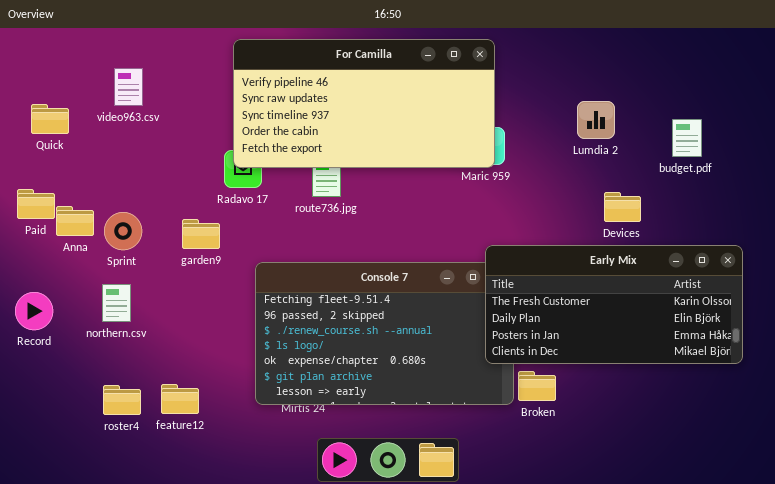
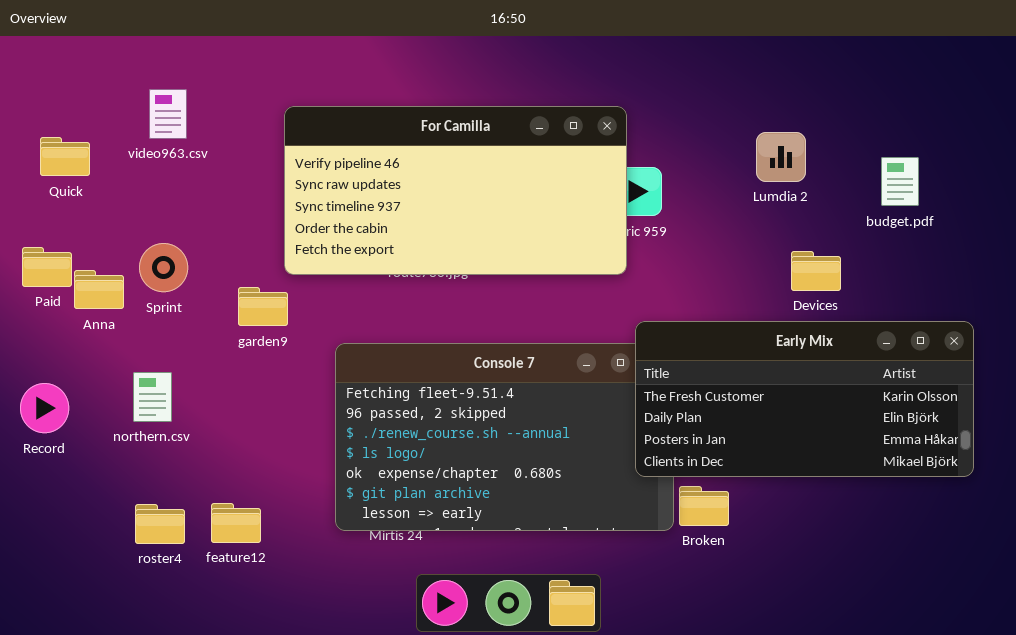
For Camilla: [233,39,495,168] -> [284,106,627,275], moved
Sprint: [104,212,142,250] -> [139,243,188,292], moved

